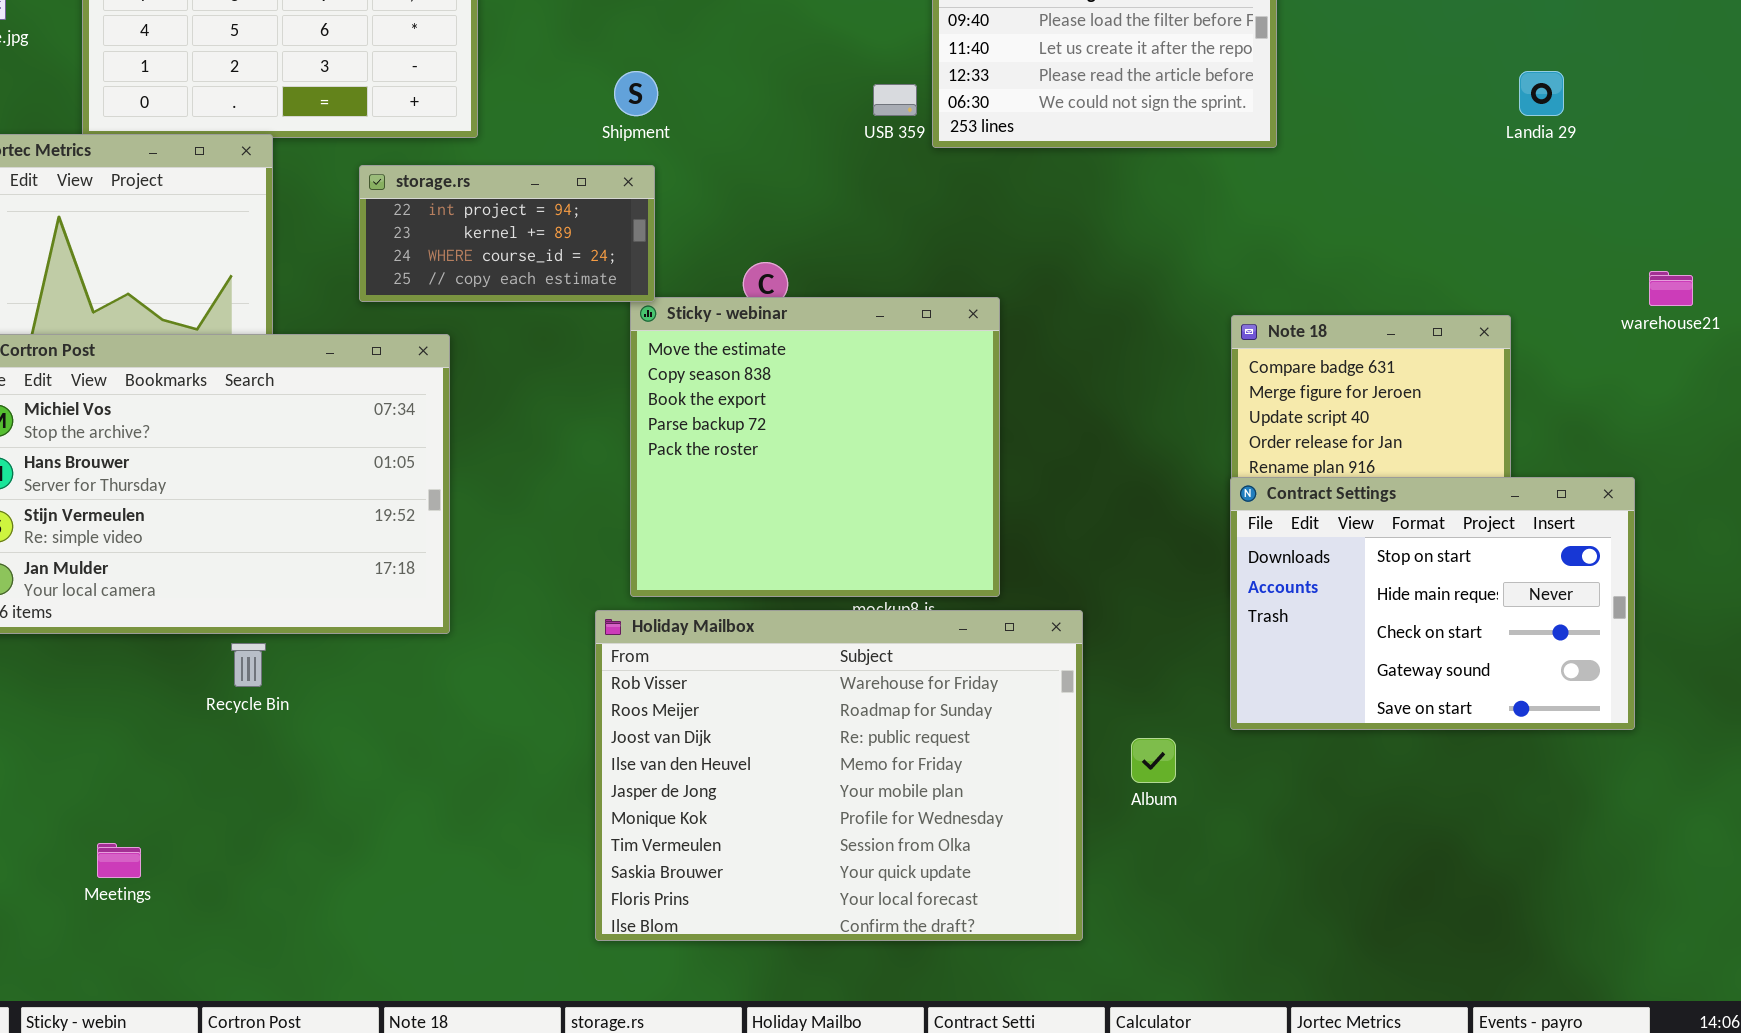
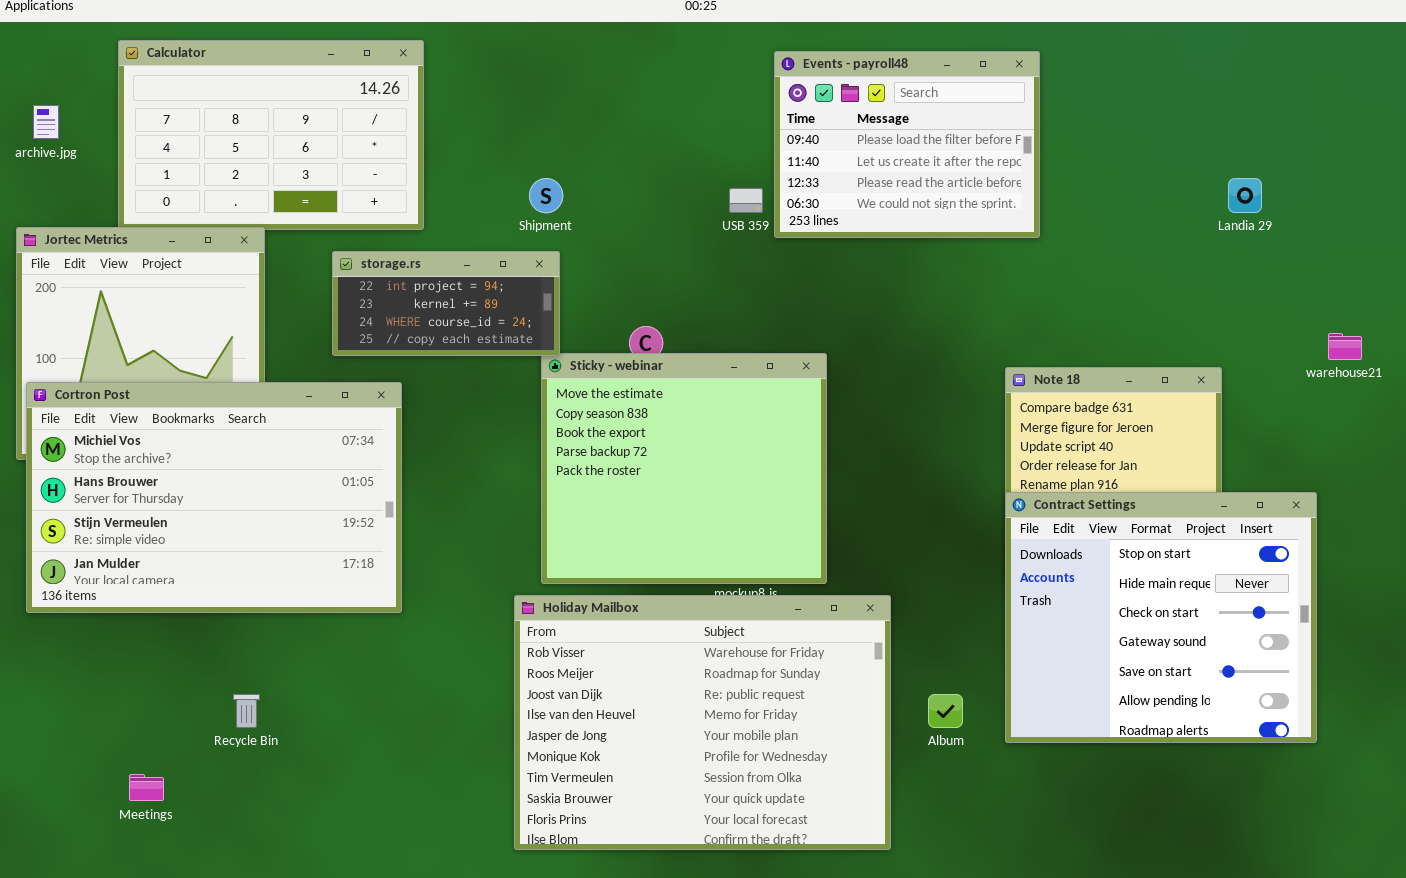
Contract Settings: [1230,477,1635,730] -> [1005,492,1317,743], resized
Recycle Bin: [231,643,266,687] -> [233,694,260,728], moved

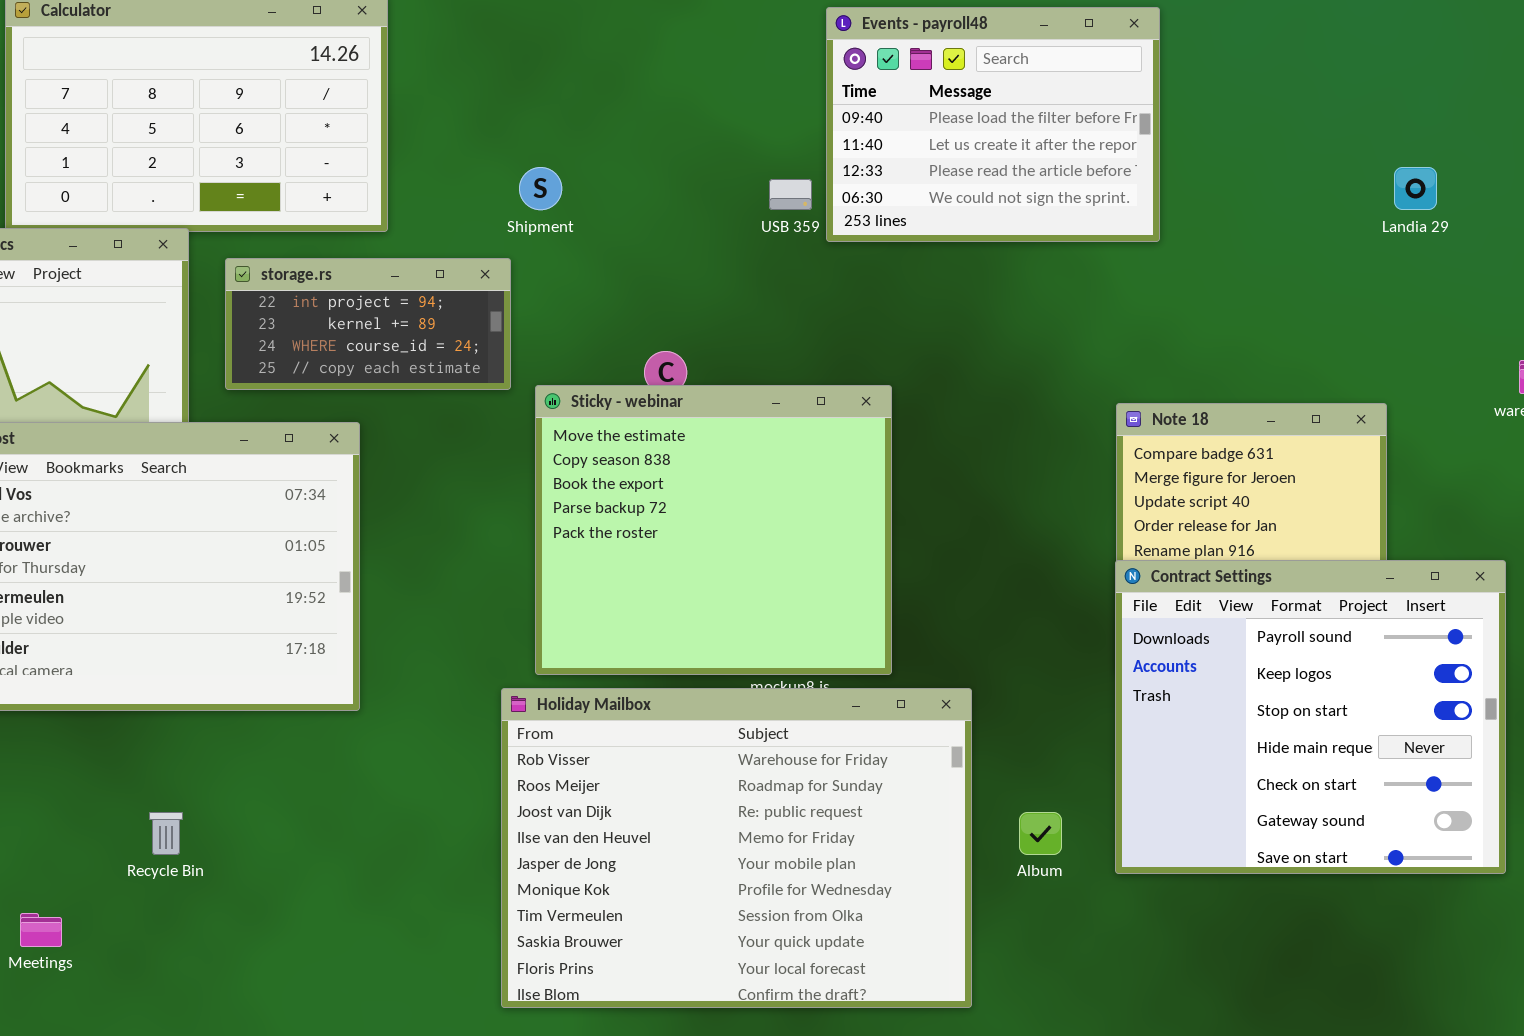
storage.rs: [332,251,560,356] -> [225,258,511,390], moved
Contract Settings: [1005,492,1317,743] -> [1115,560,1506,874], scrolled up 2 rows

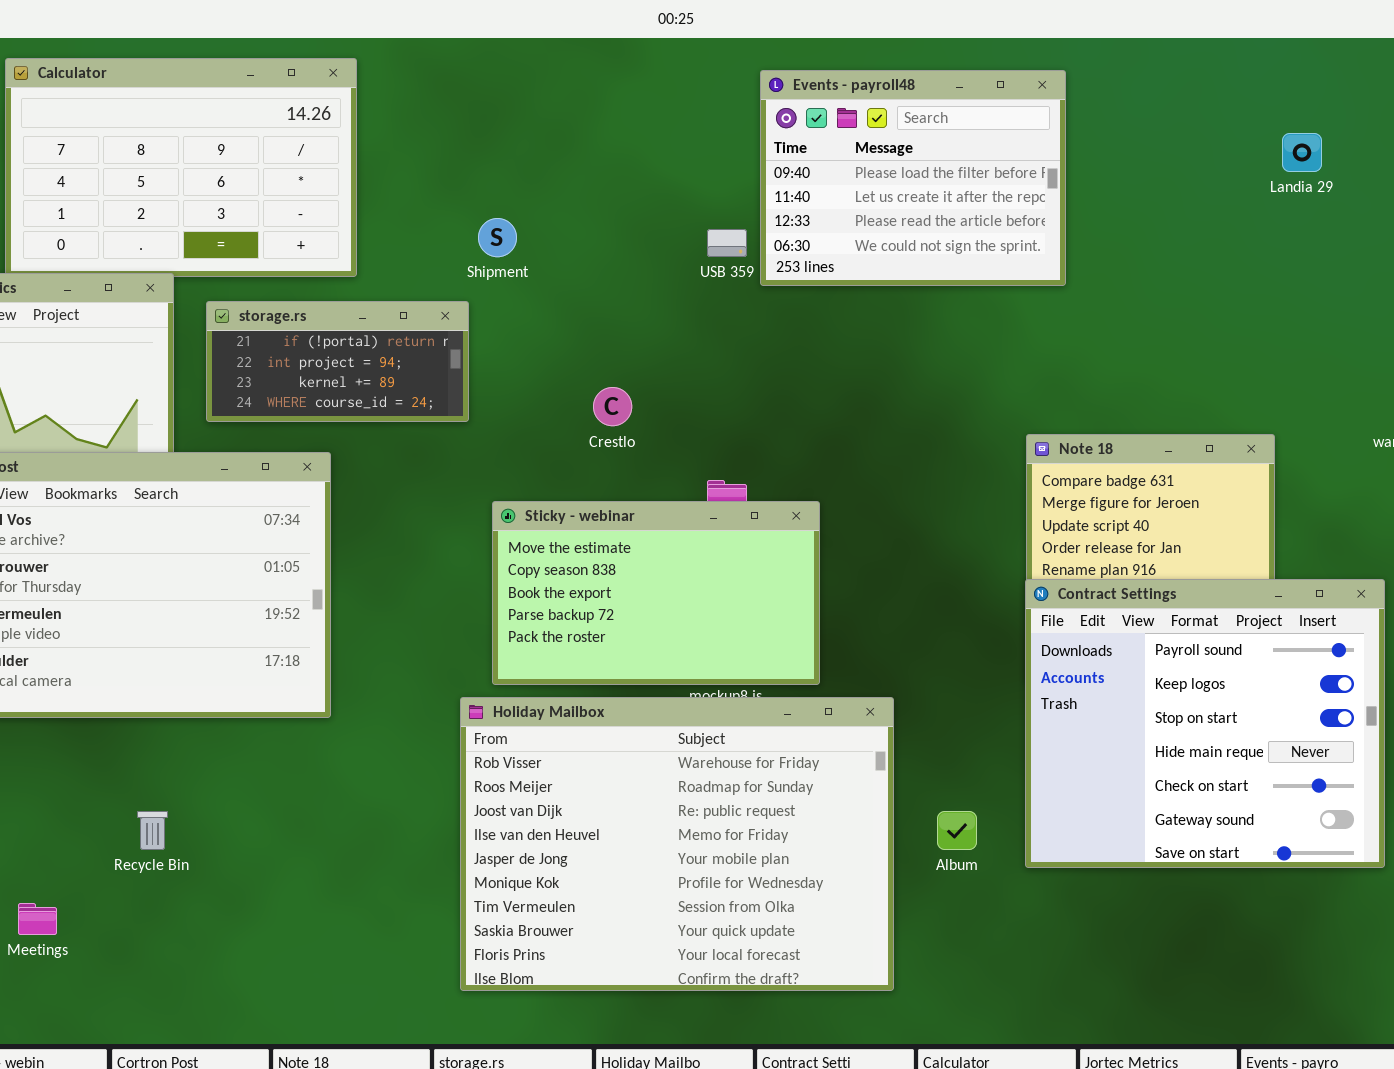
Landia 29: [1394,167,1437,210] -> [1282,133,1322,172], moved
storage.rs: [225,258,511,390] -> [206,301,469,422], scrolled up 1 row
Sticky - webinar: [535,385,892,675] -> [492,501,820,685], resized

